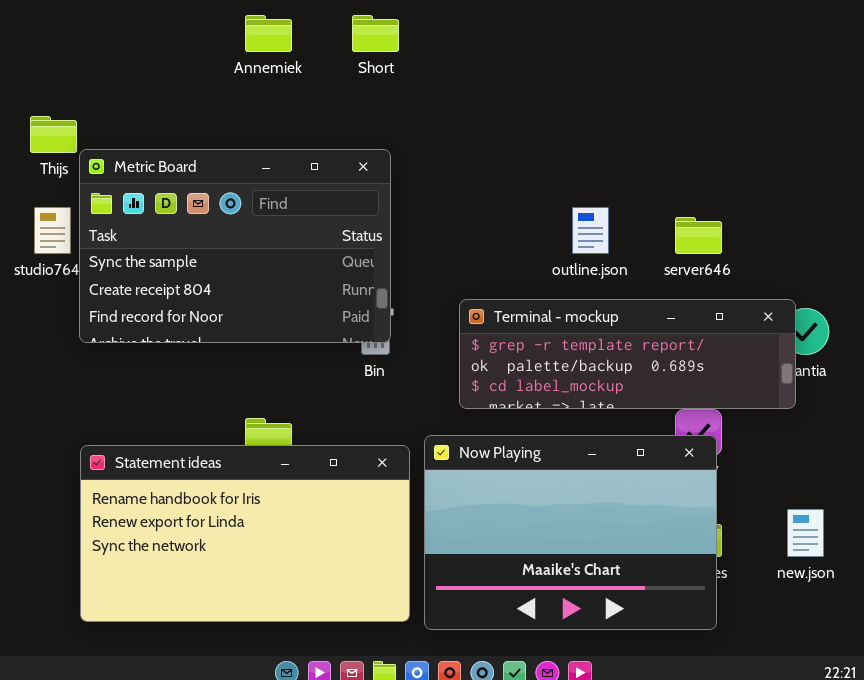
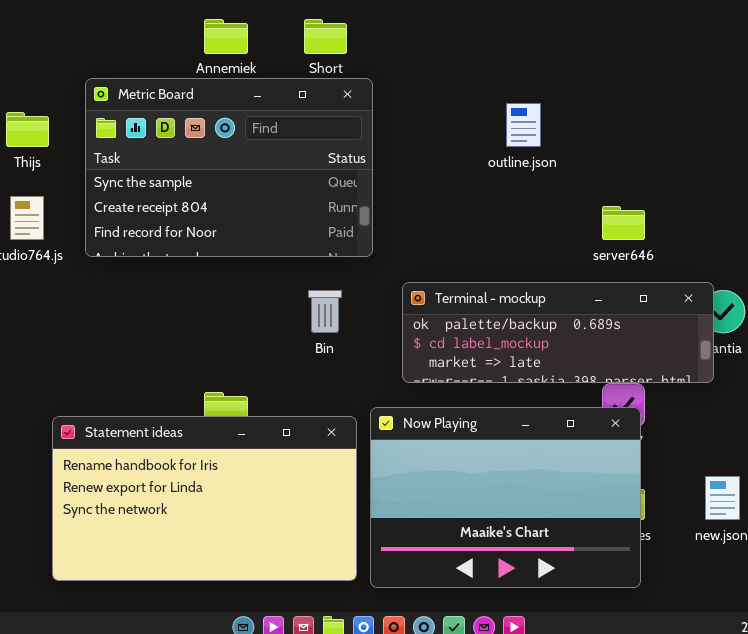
Metric Board: [79,149,391,343] -> [85,78,373,257], moved
outline.json: [572,207,609,254] -> [506,103,541,147], moved
Terminal - mockup: [459,299,796,409] -> [402,282,714,383], scrolled down 1 row

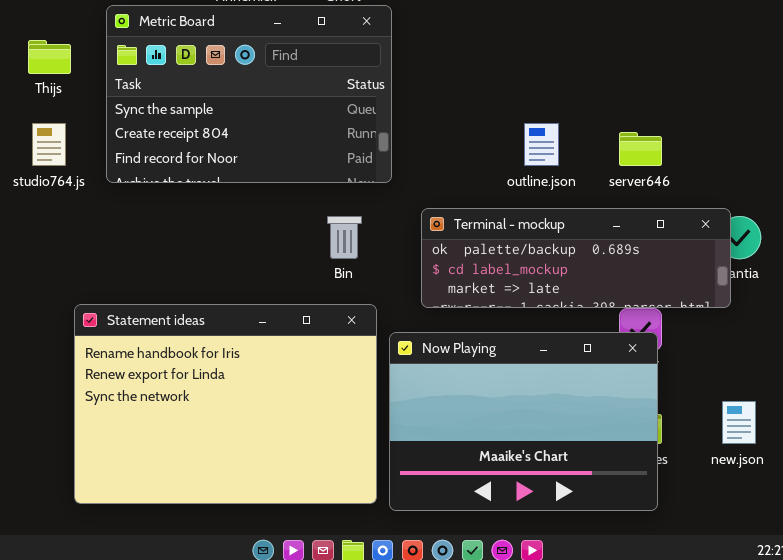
outline.json: [506,103,541,147] -> [524,123,559,166], moved
Statement ideas: [52,416,357,581] -> [74,304,377,504], resized

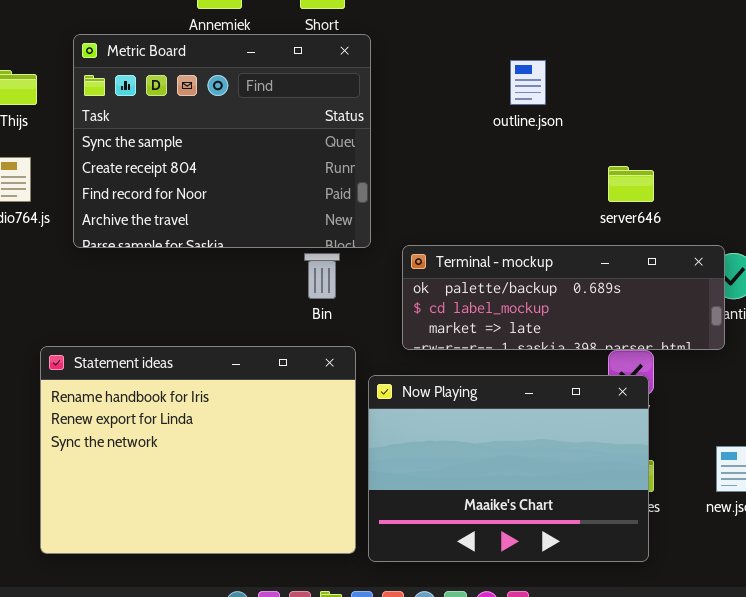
Metric Board: [106,5,392,183] -> [73,34,371,248], resized
outline.json: [524,123,559,166] -> [510,60,546,105], moved

